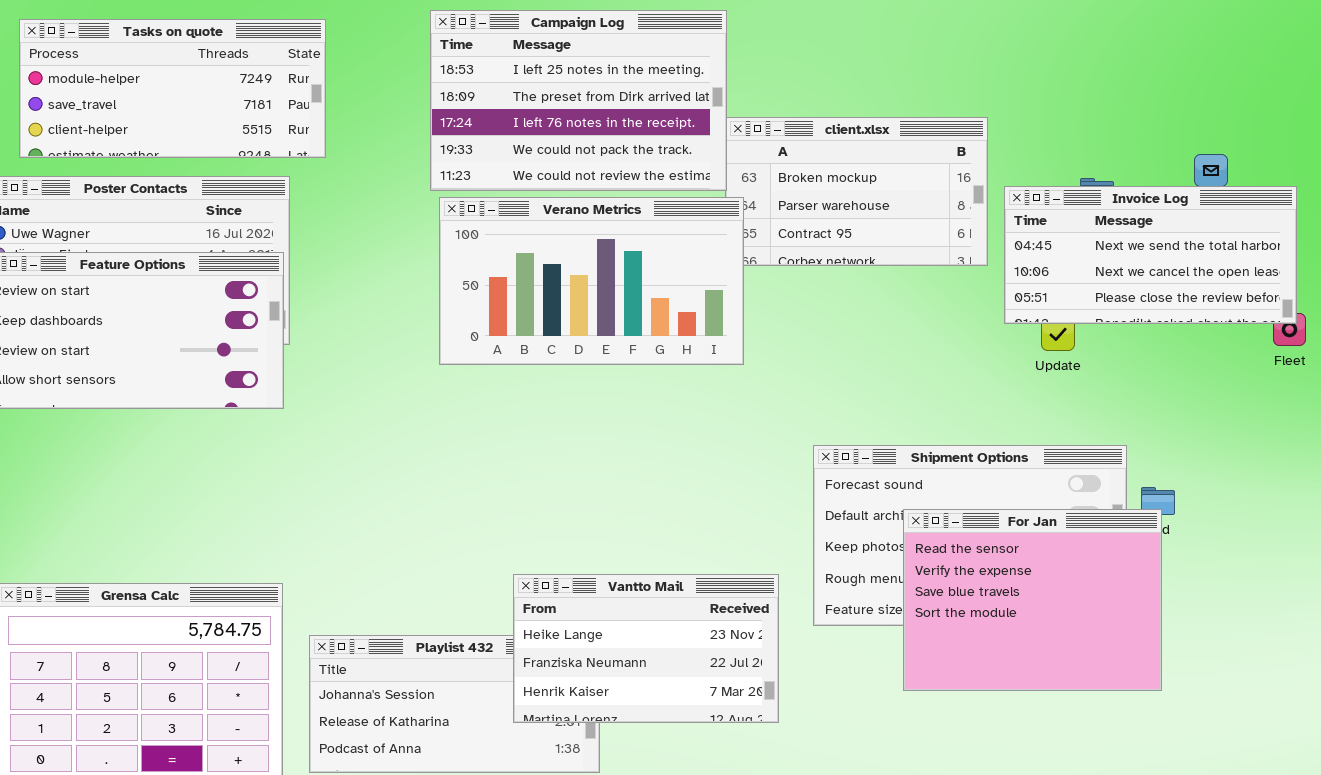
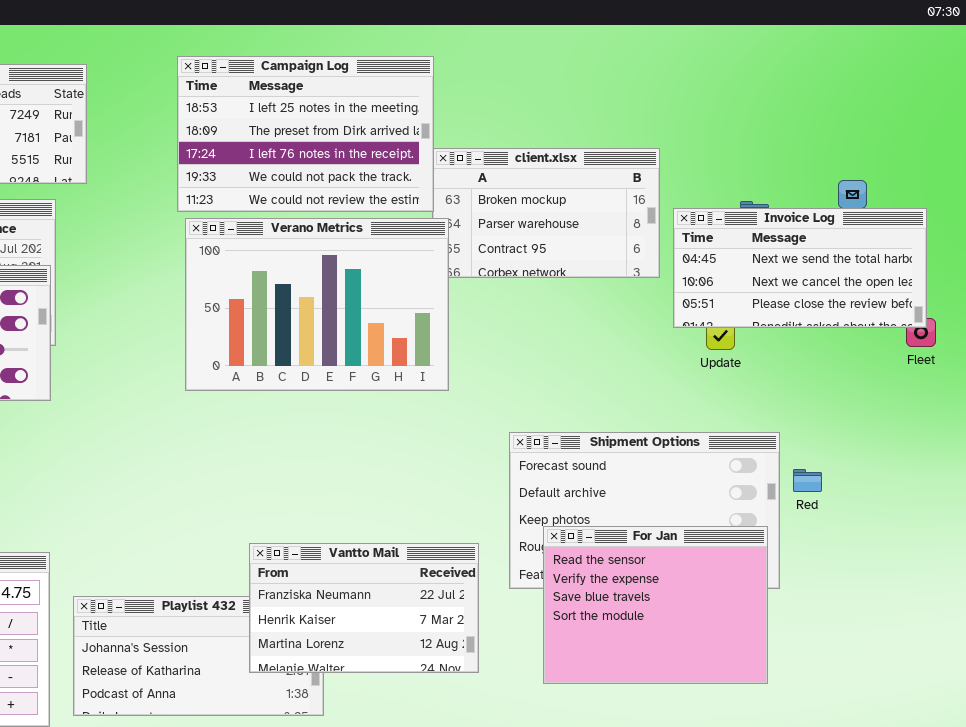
Verano Metrics: [439,197,744,365] -> [185,218,449,391], resized
For Jan: [903,509,1162,691] -> [543,526,768,684], moved
Vantto Mail: [513,574,779,723] -> [249,543,479,673], scrolled down 1 row

